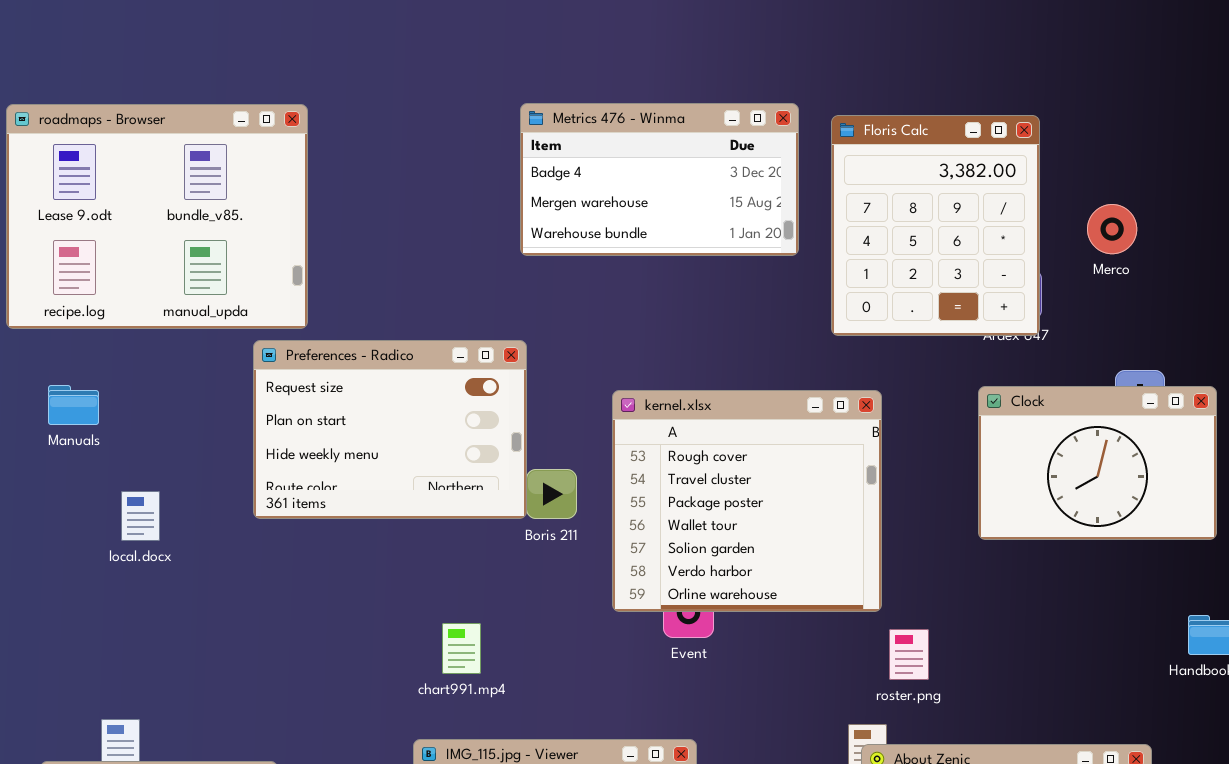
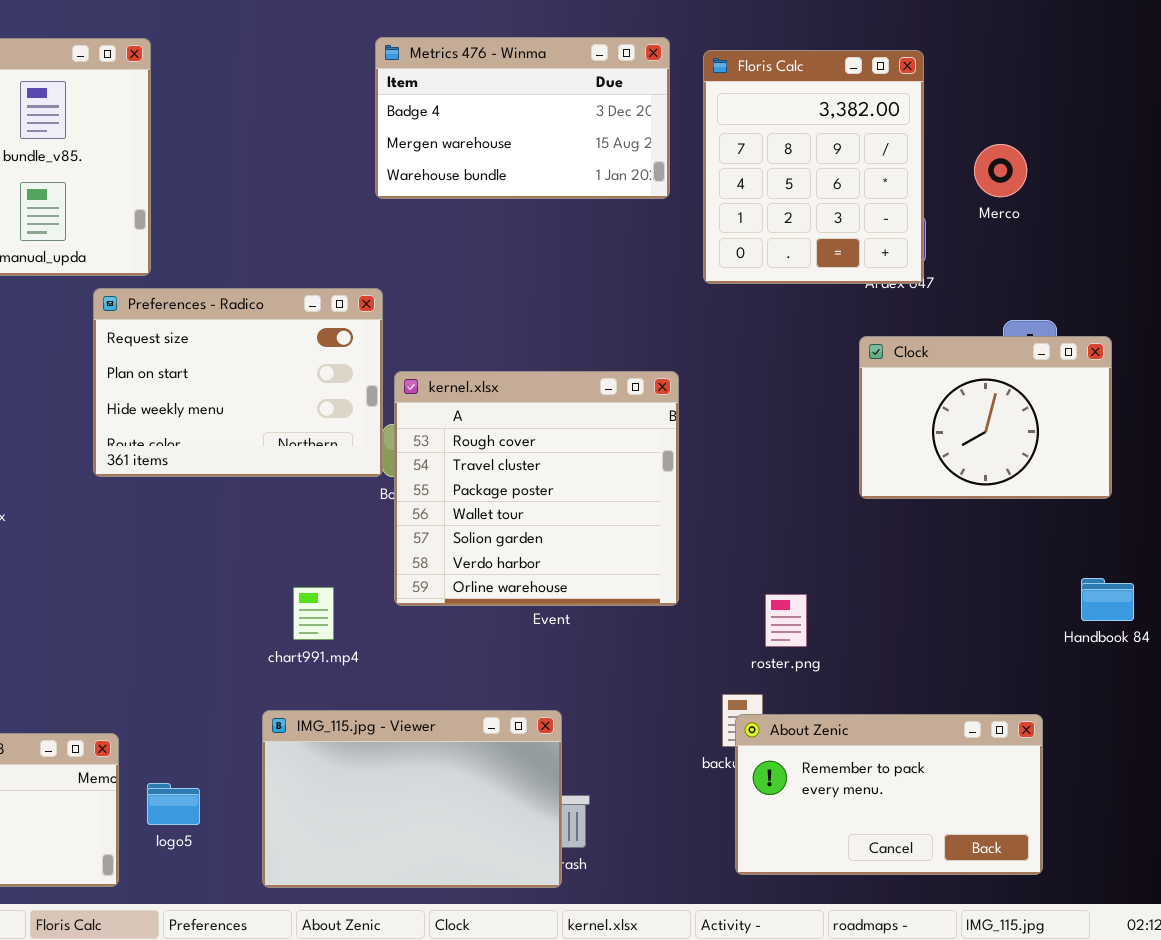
kernel.xlsx: [612,390,882,612] -> [394,371,679,606], moved

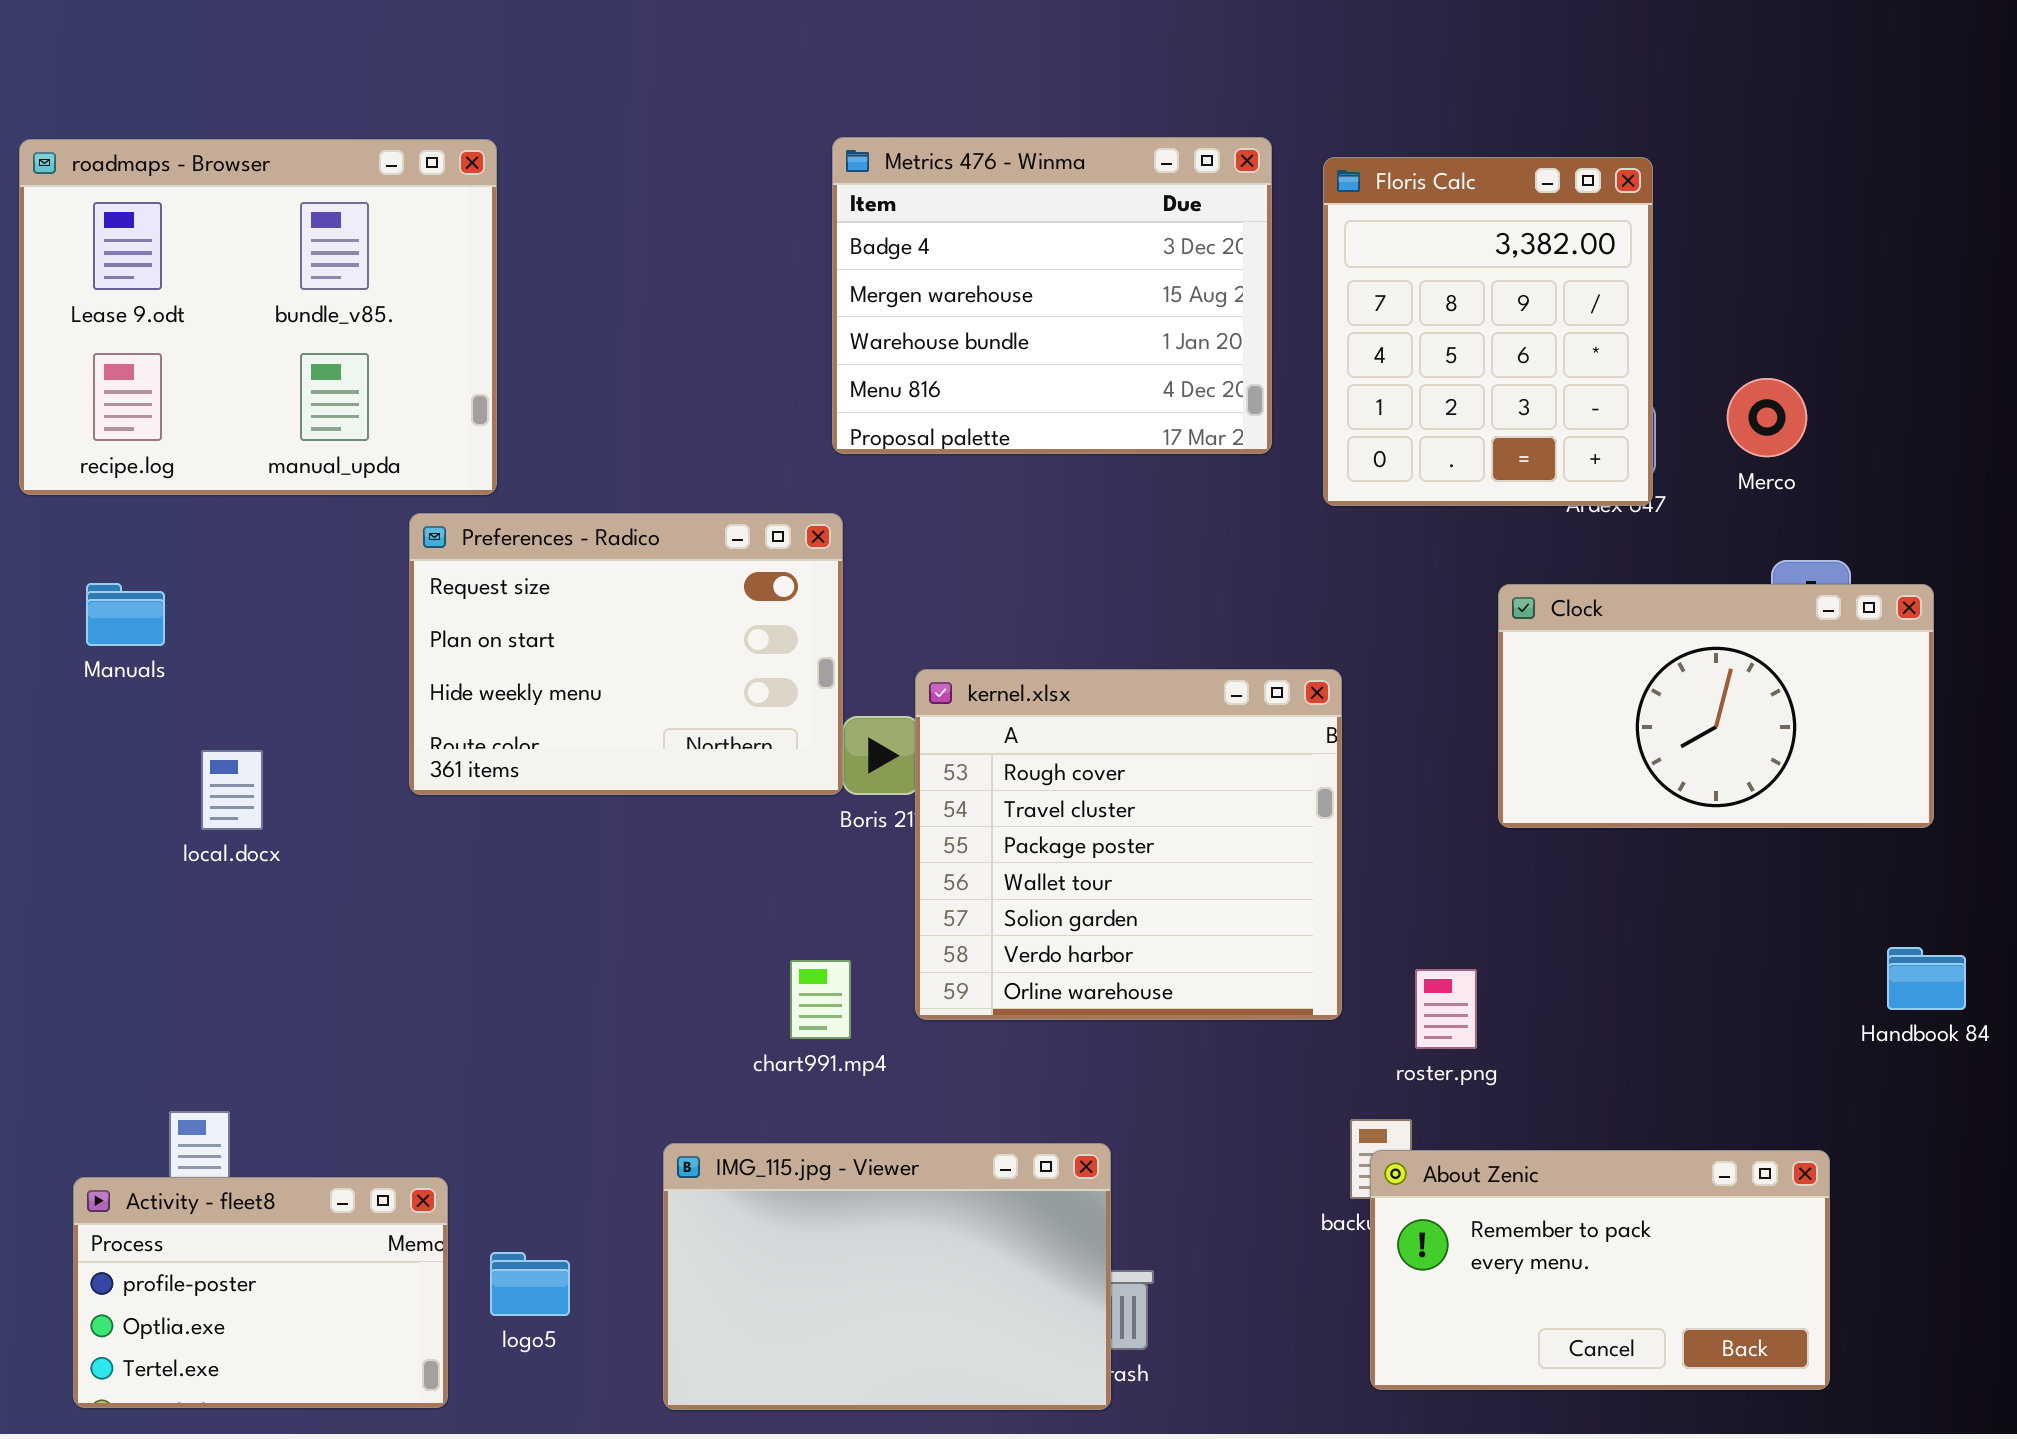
Metrics 476 - Winma: [375,37,670,199] -> [832,137,1272,454], resized
Merco: [974,144,1027,197] -> [1727,378,1807,457], moved
Clock: [859,336,1112,499] -> [1498,584,1934,828], resized
kernel.xlsx: [394,371,679,606] -> [915,669,1342,1020], moved
chart991.mp4: [293,587,334,640] -> [790,960,851,1039], moved

